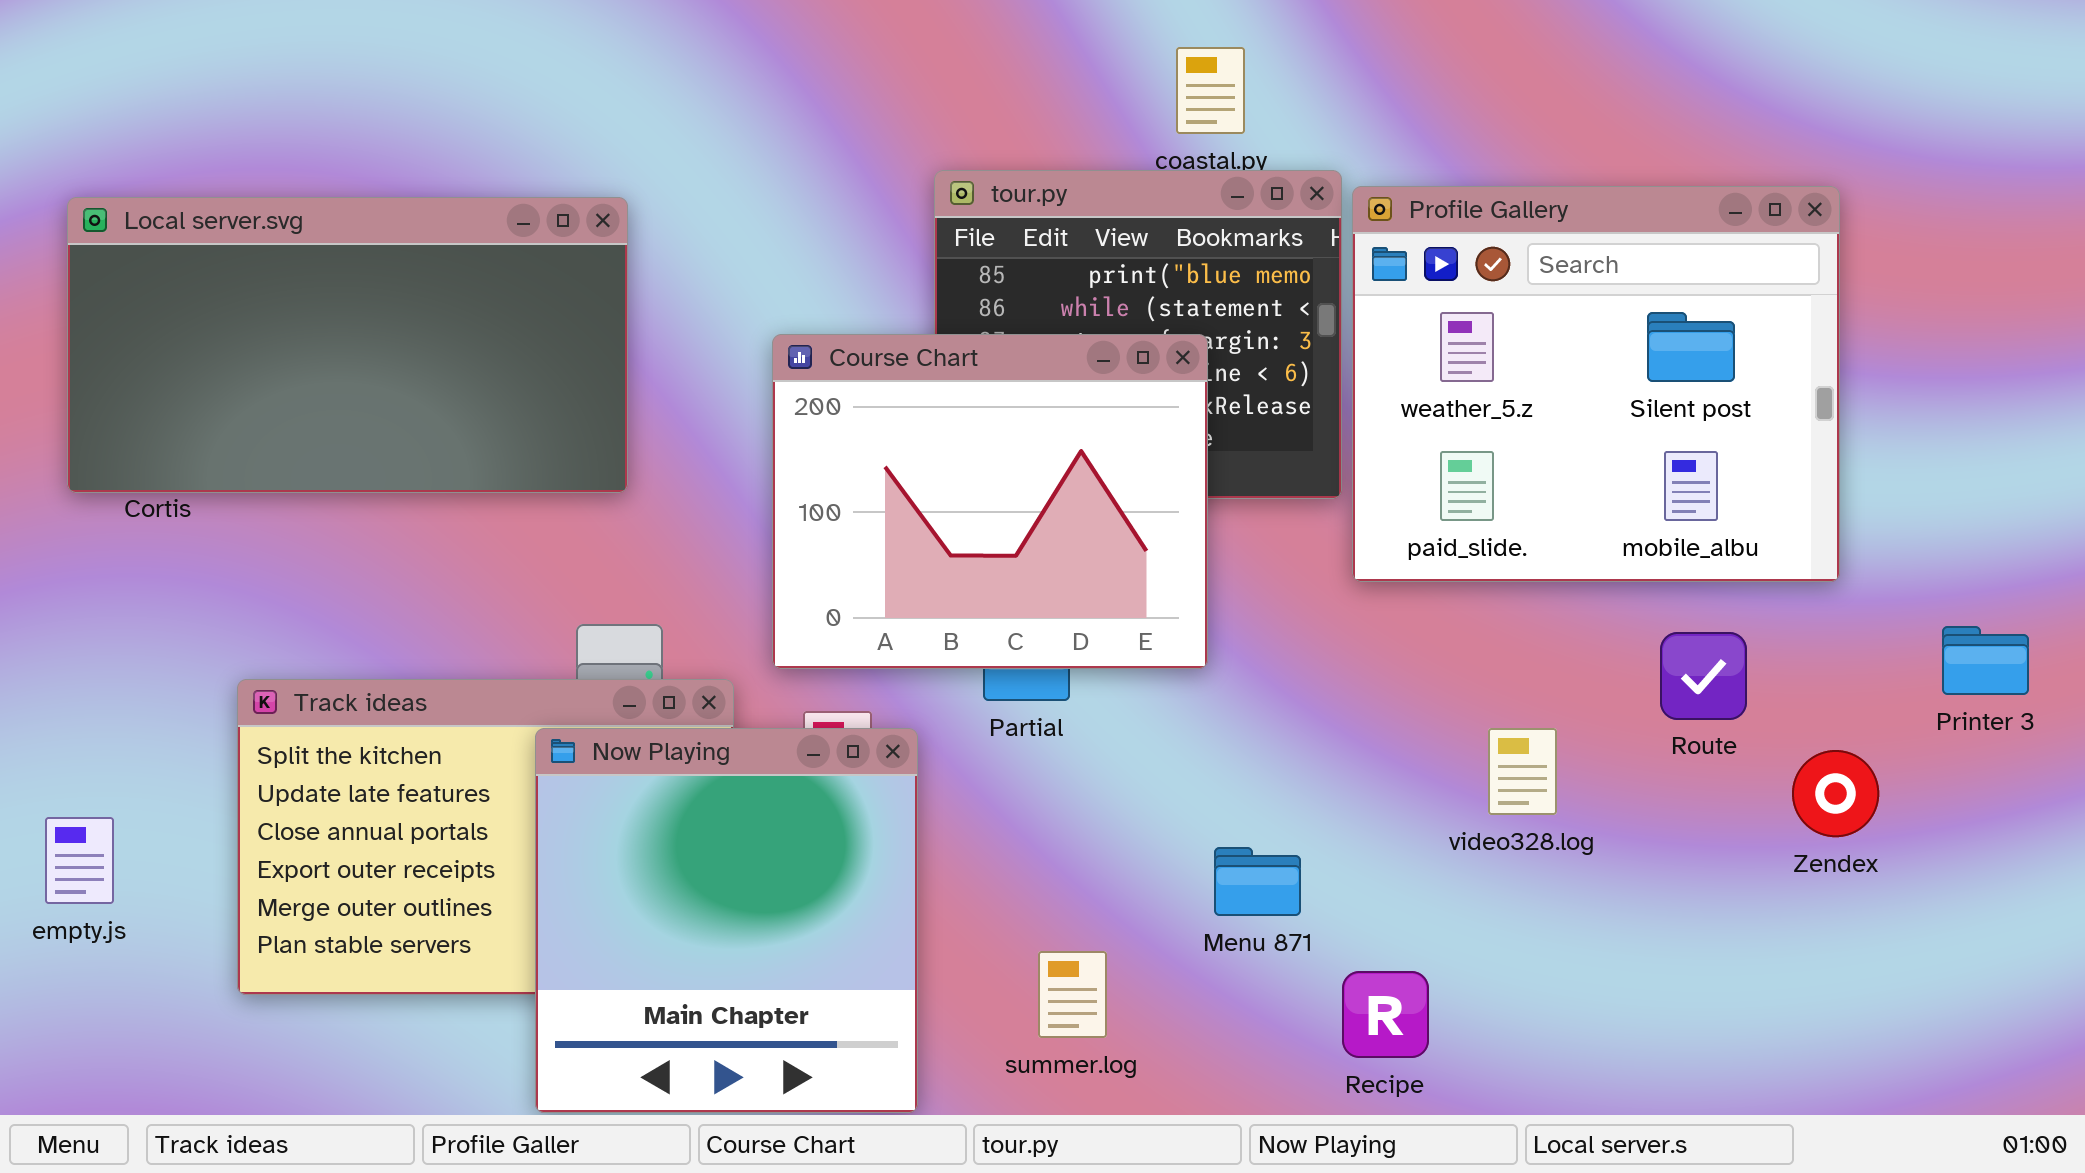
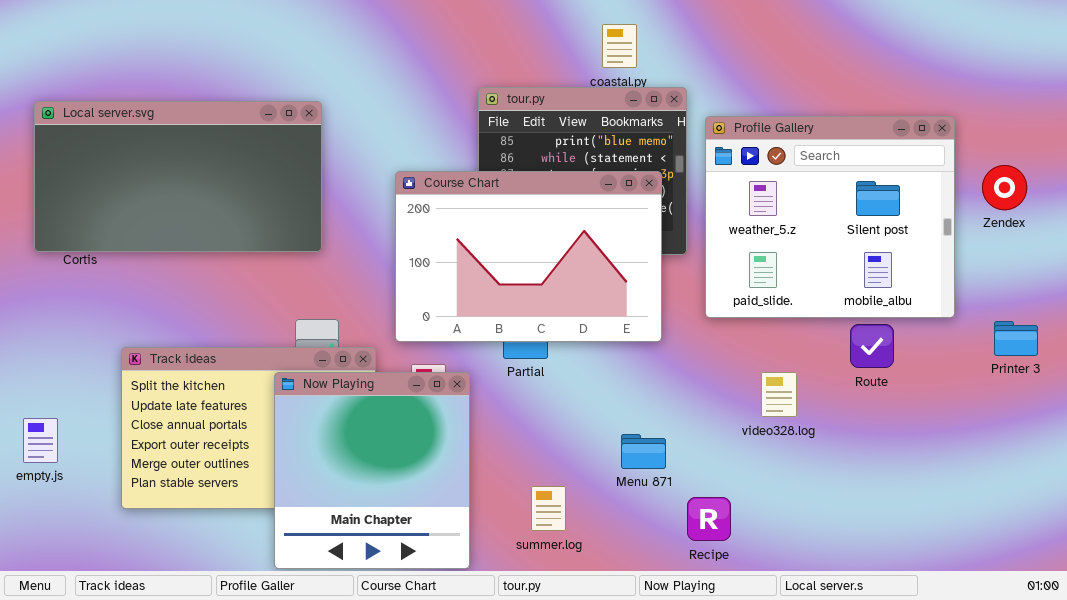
Profile Gallery: [1352,186,1840,582] -> [705,116,955,318], moved
Course Chart: [772,334,1208,669] -> [395,171,662,342], resized
Zendex: [1792,750,1879,837] -> [982,165,1027,210], moved

